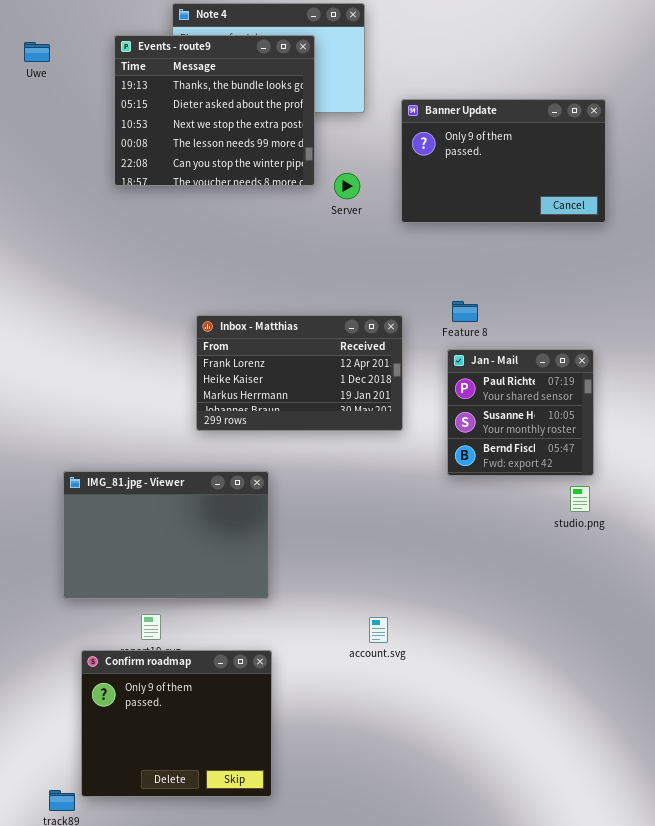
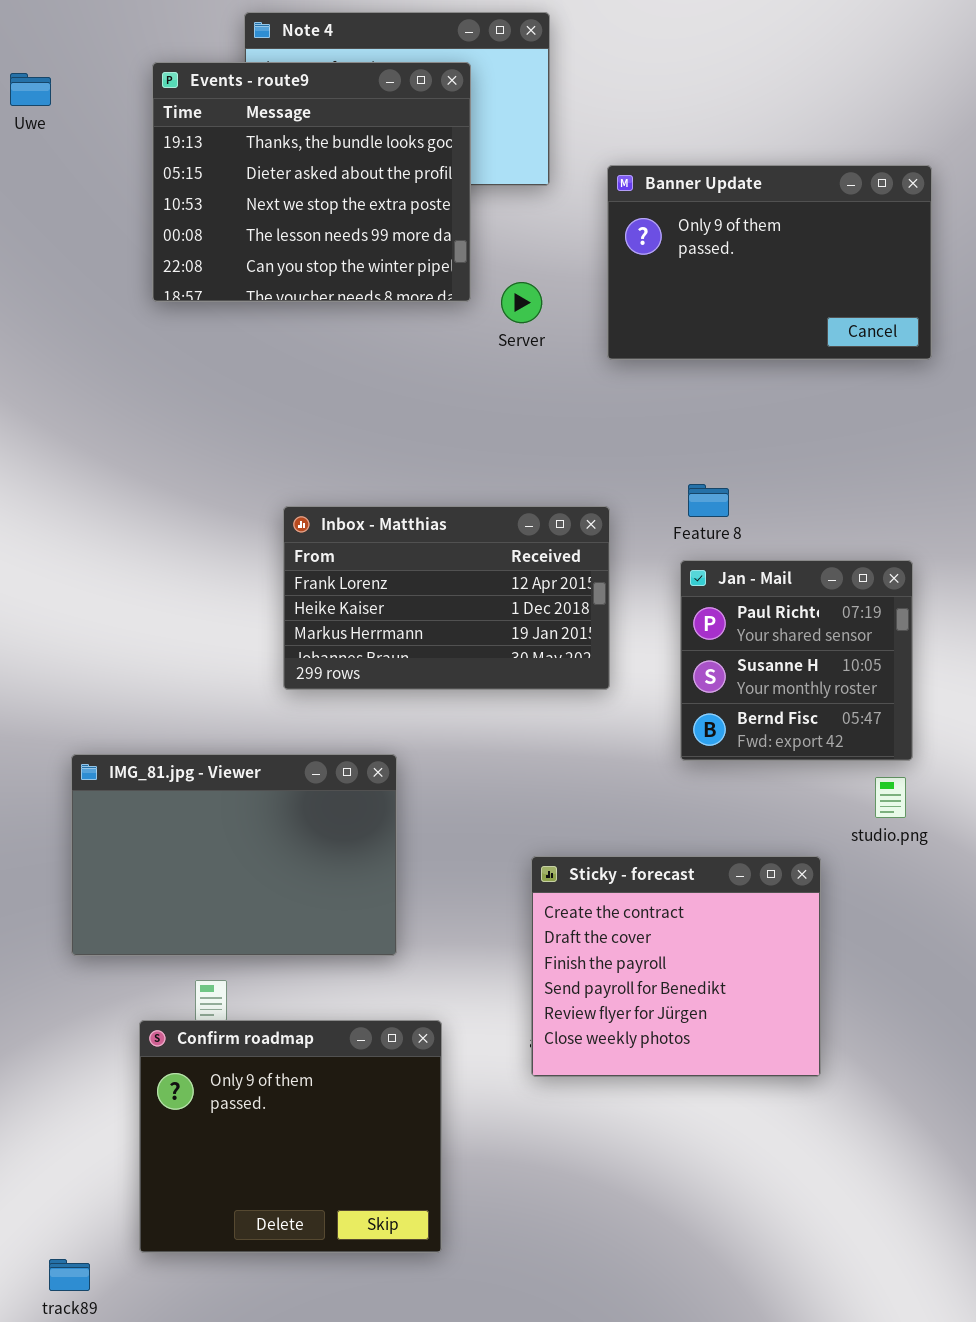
Sticky - forecast: none -> [531,856,821,1077], opened
Confirm roadmap: [81,650,272,797] -> [139,1020,442,1253], moved

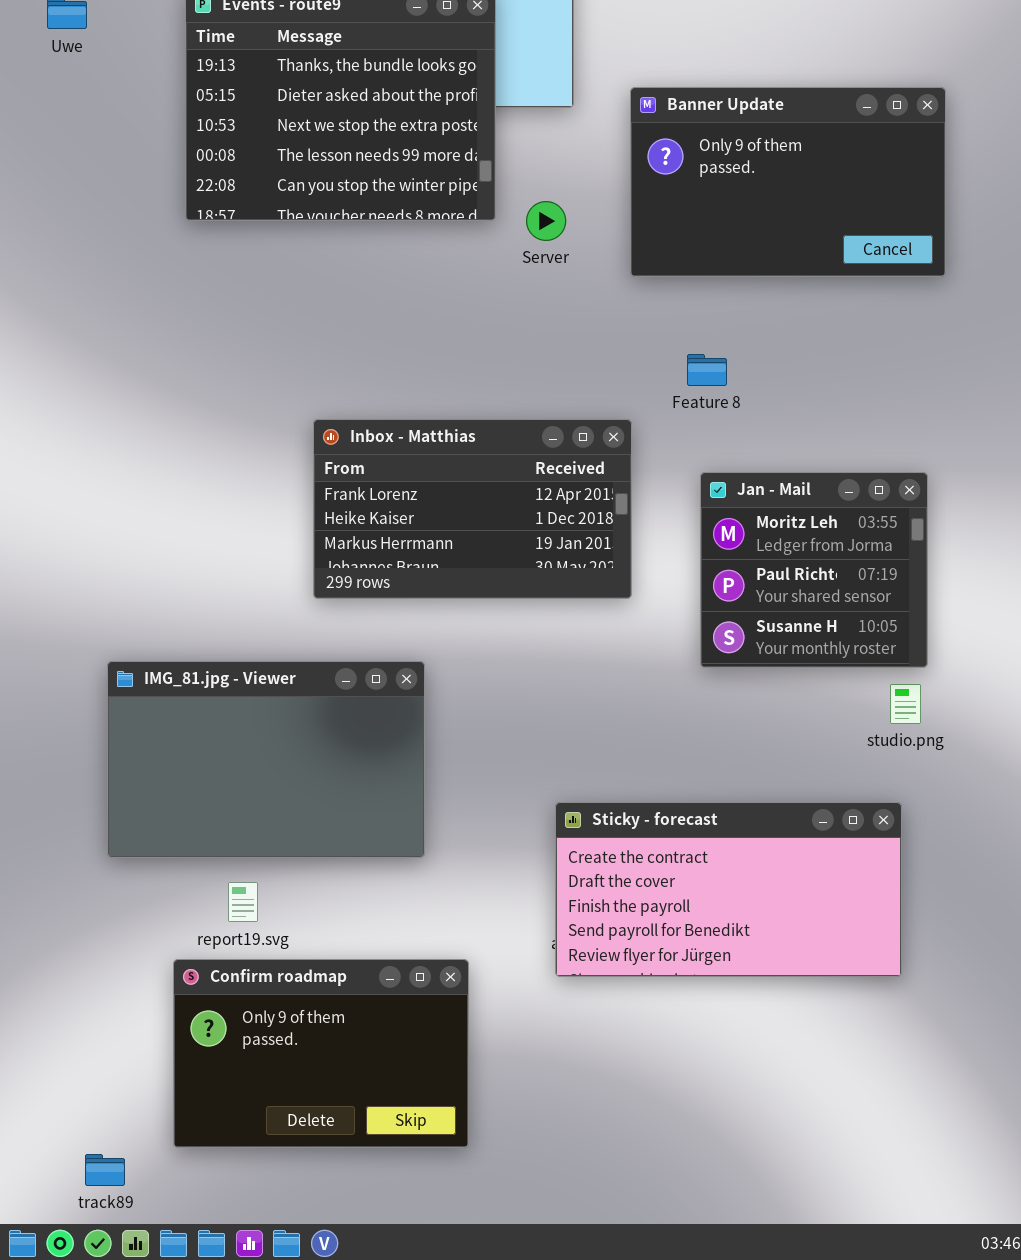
Feature 8: [688,484,729,517] -> [687,354,727,386], moved
Jan - Mail: [680,560,913,761] -> [700,472,928,668], scrolled up 1 row
Sticky - forecast: [531,856,821,1077] -> [555,802,902,977], resized
Confirm roadmap: [139,1020,442,1253] -> [173,959,469,1148], resized

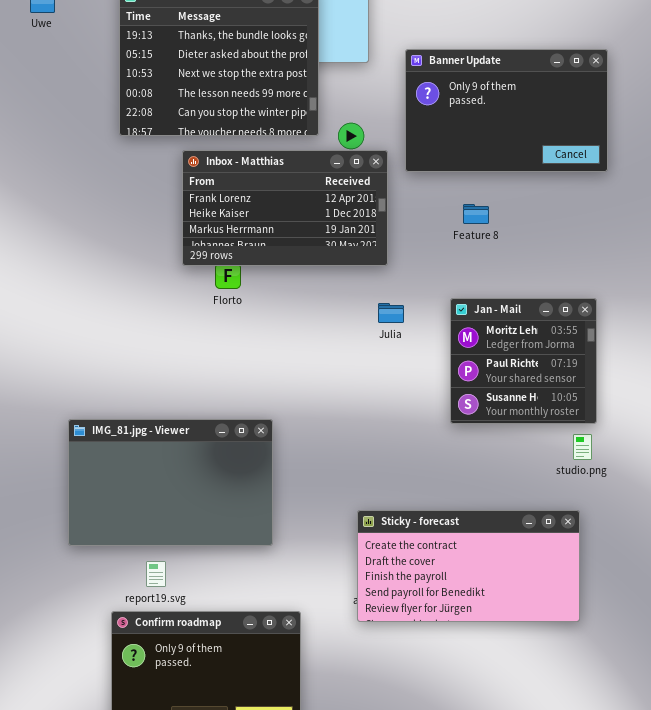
Feature 8: [687,354,727,386] -> [463,204,489,224], moved
Inbox - Matthias: [313,419,632,599] -> [182,150,388,266], moved

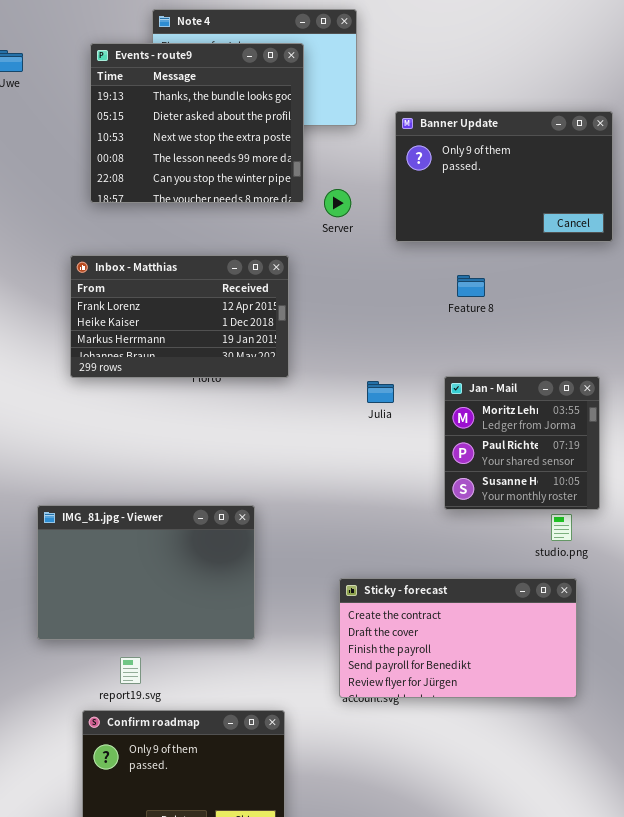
Inbox - Matthias: [182,150,388,266] -> [70,255,289,378], moved
studio.png: [573,434,592,460] -> [551,514,572,541], moved
Sticky - forecast: [357,510,580,622] -> [339,578,577,698], moved

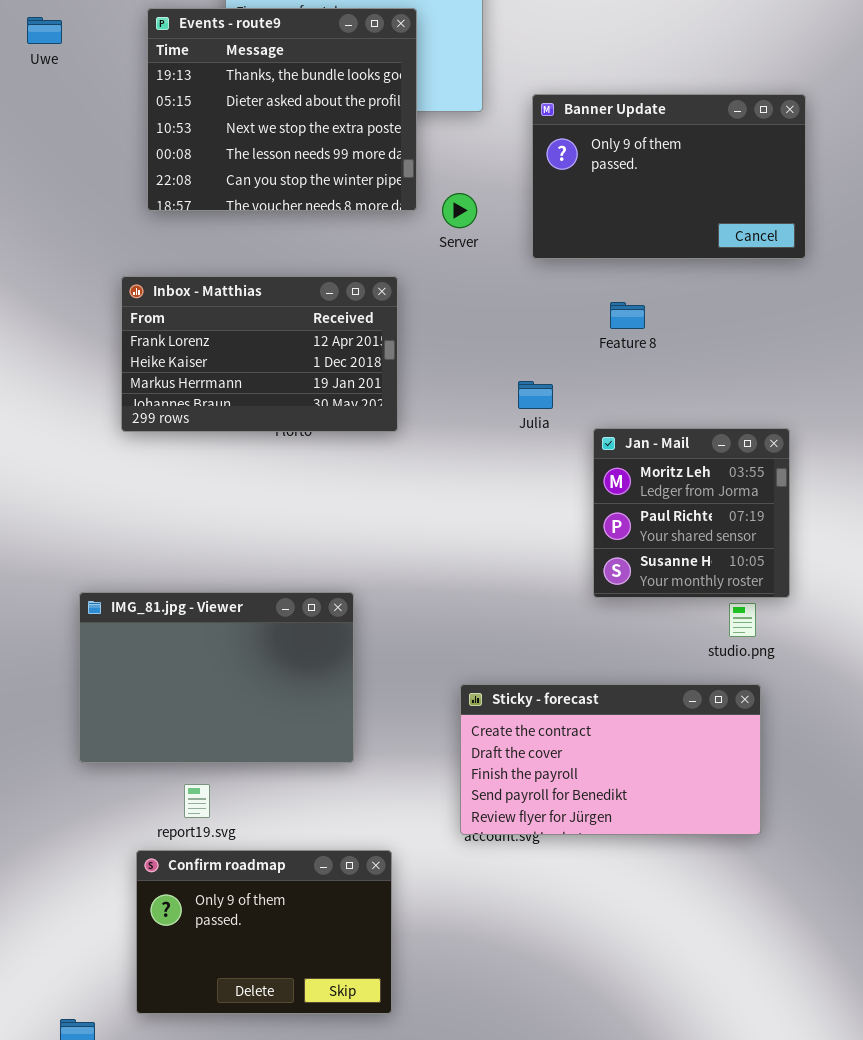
Julia: [367,381,394,403] -> [518,381,553,409], moved

